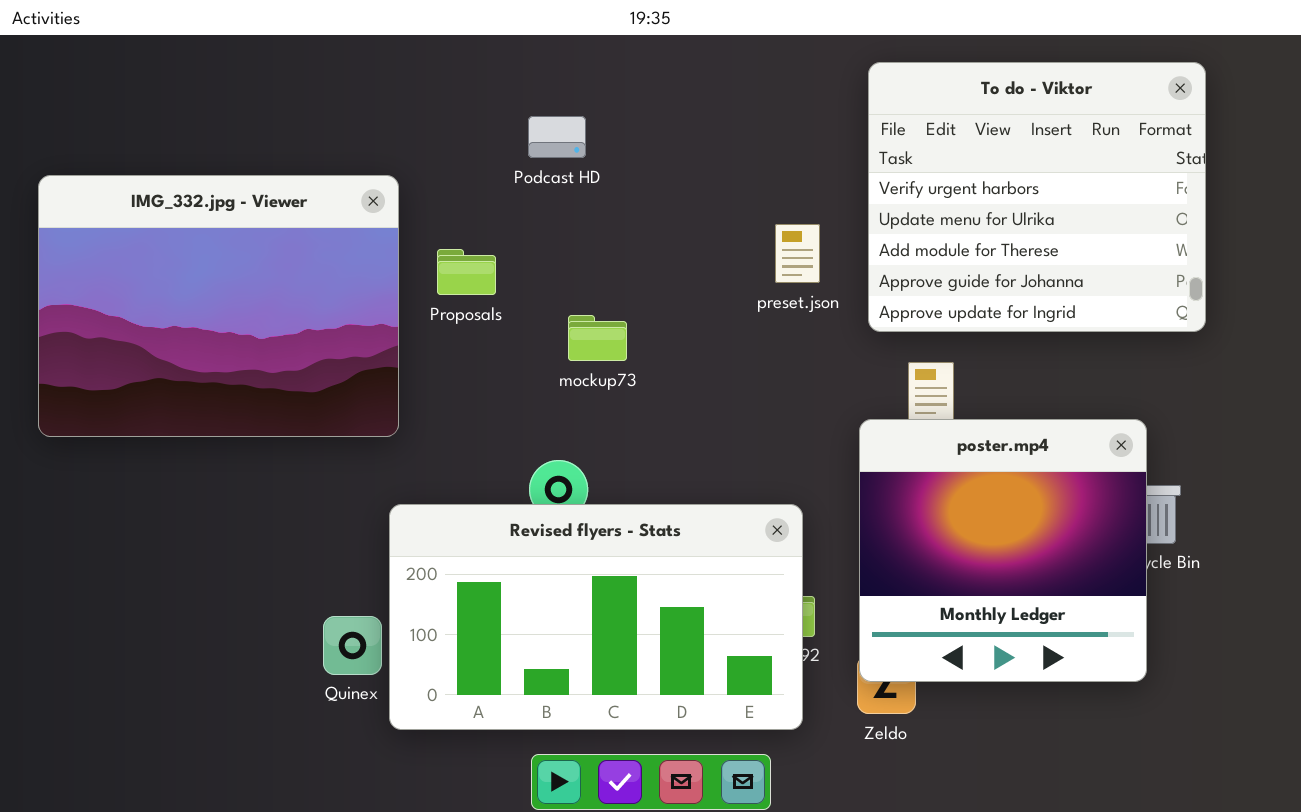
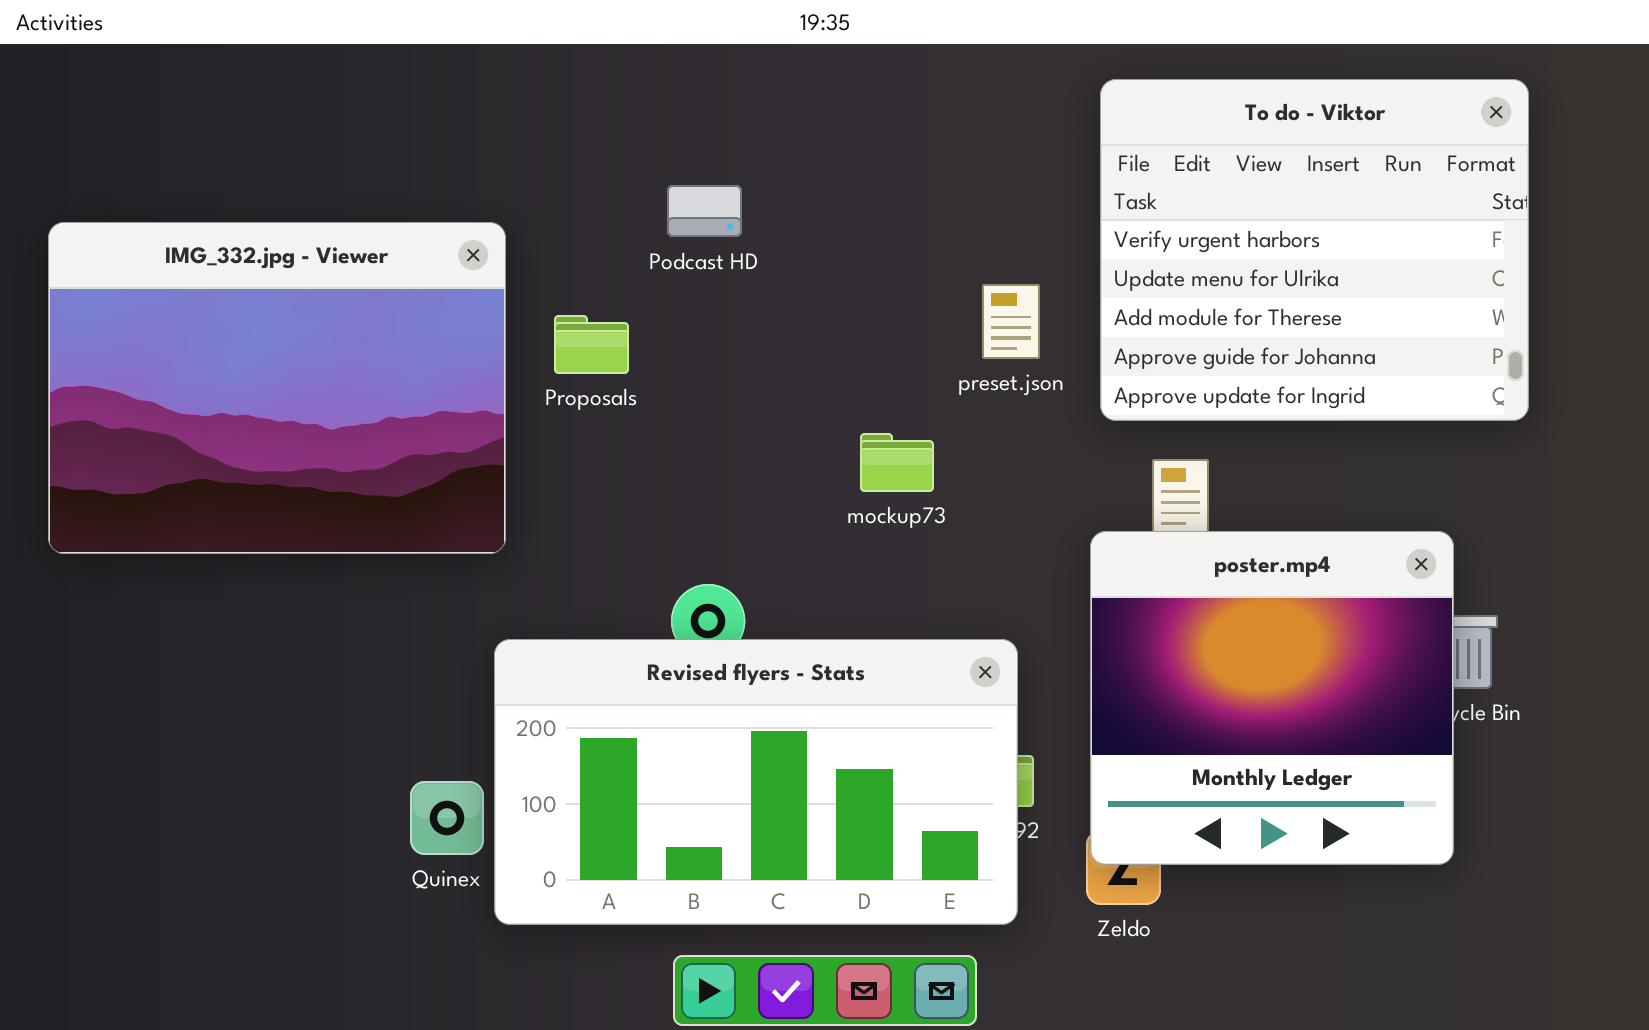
Podcast HD: [528,116,586,158] -> [667,185,742,237], moved
mockup73: [568,315,627,361] -> [860,433,934,492], moved

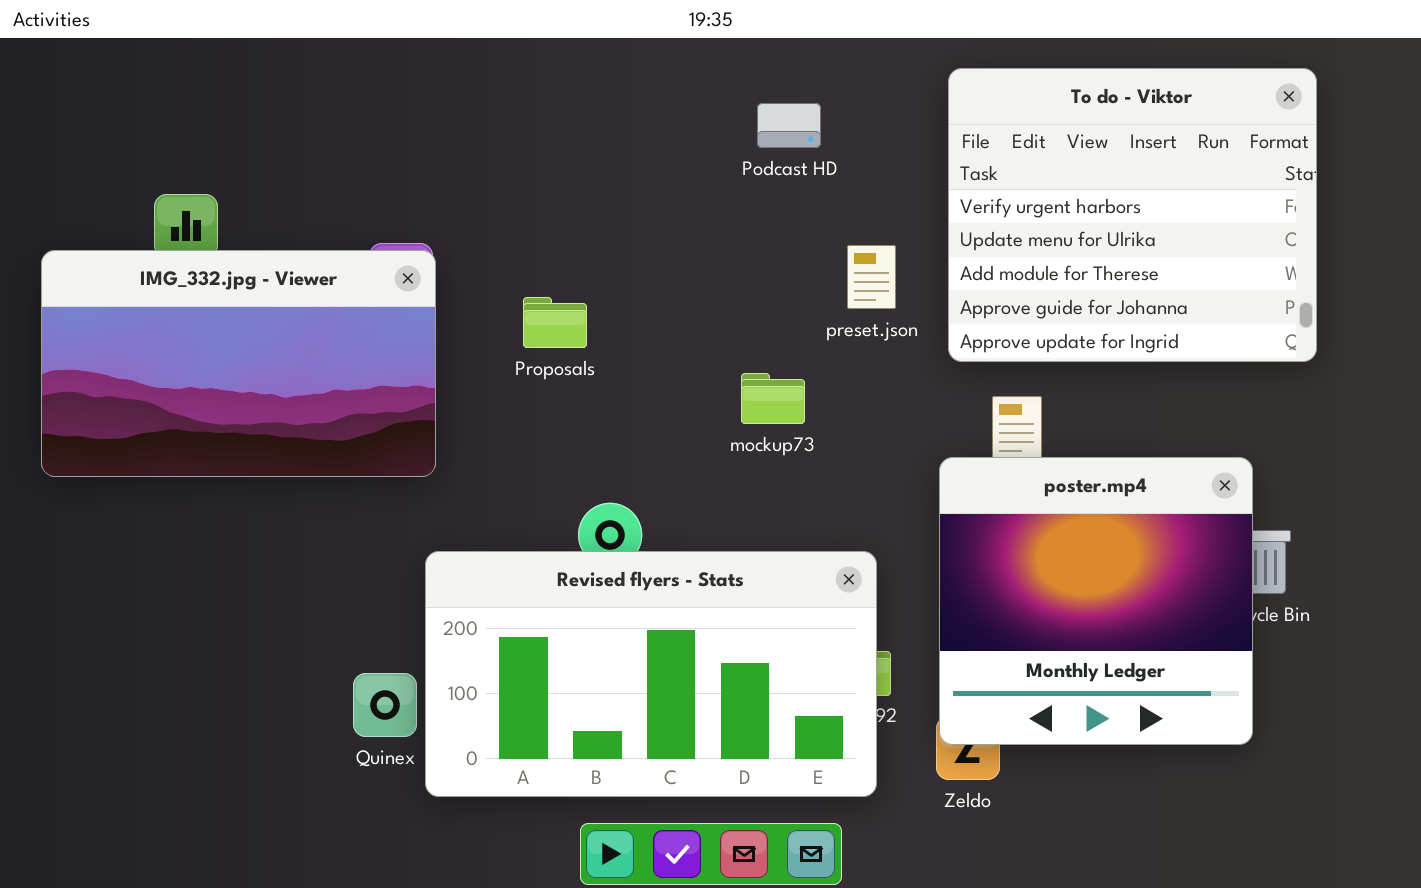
Podcast HD: [667,185,742,237] -> [757,103,821,148], moved
IMG_332.jpg - Viewer: [48,222,506,554] -> [41,250,436,477], resized
Proposals: [554,315,629,374] -> [523,297,587,348], moved

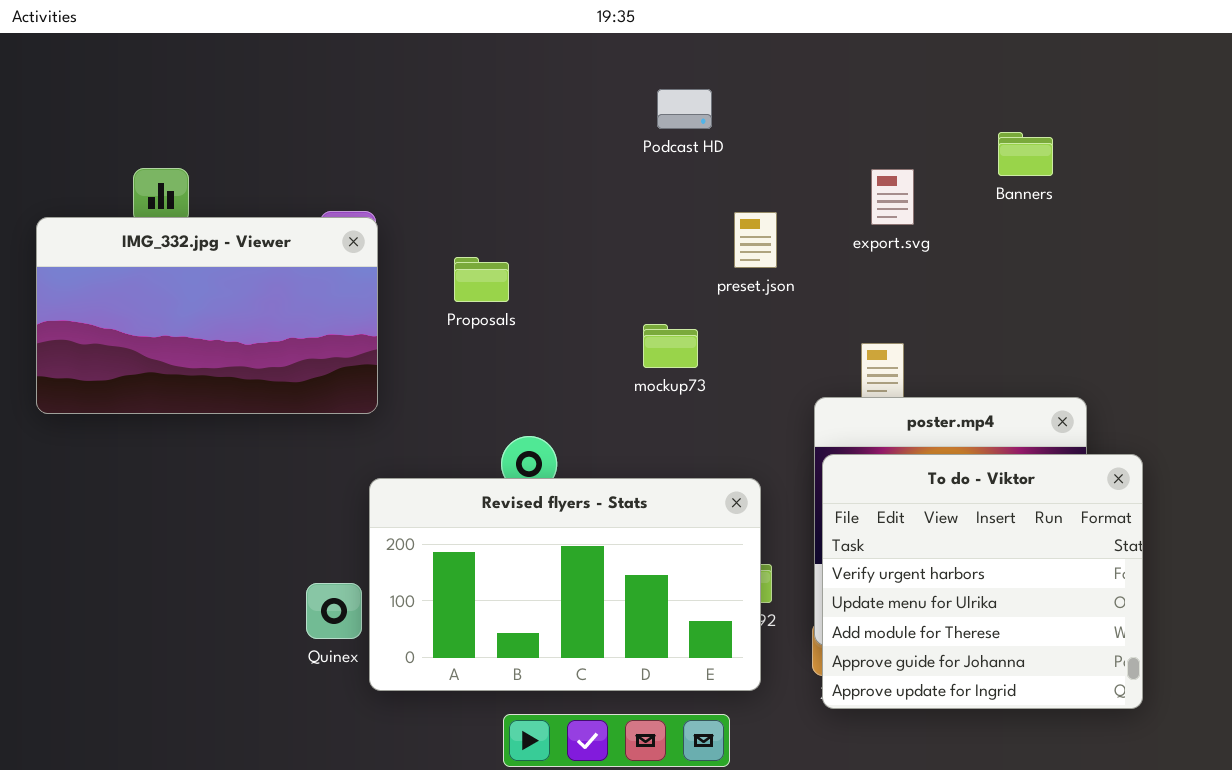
To do - Viktor: [948,68,1317,362] -> [822,454,1143,709], moved

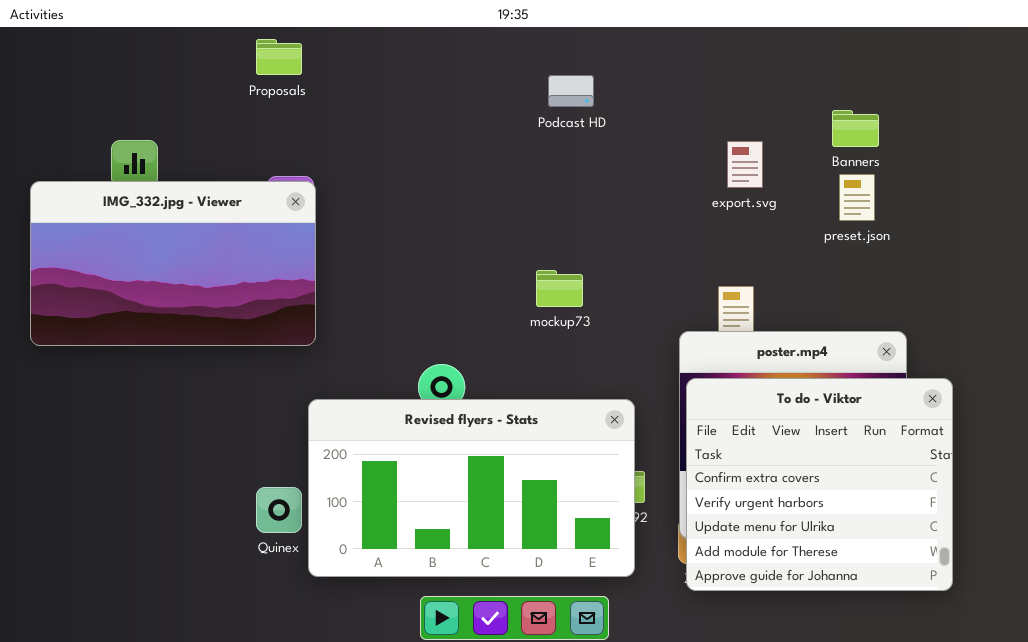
preset.json: [734,212,777,268] -> [839,174,875,221], moved
Proposals: [454,257,509,302] -> [256,39,302,75], moved
To do - Viktor: [822,454,1143,709] -> [686,378,953,591], scrolled up 1 row

